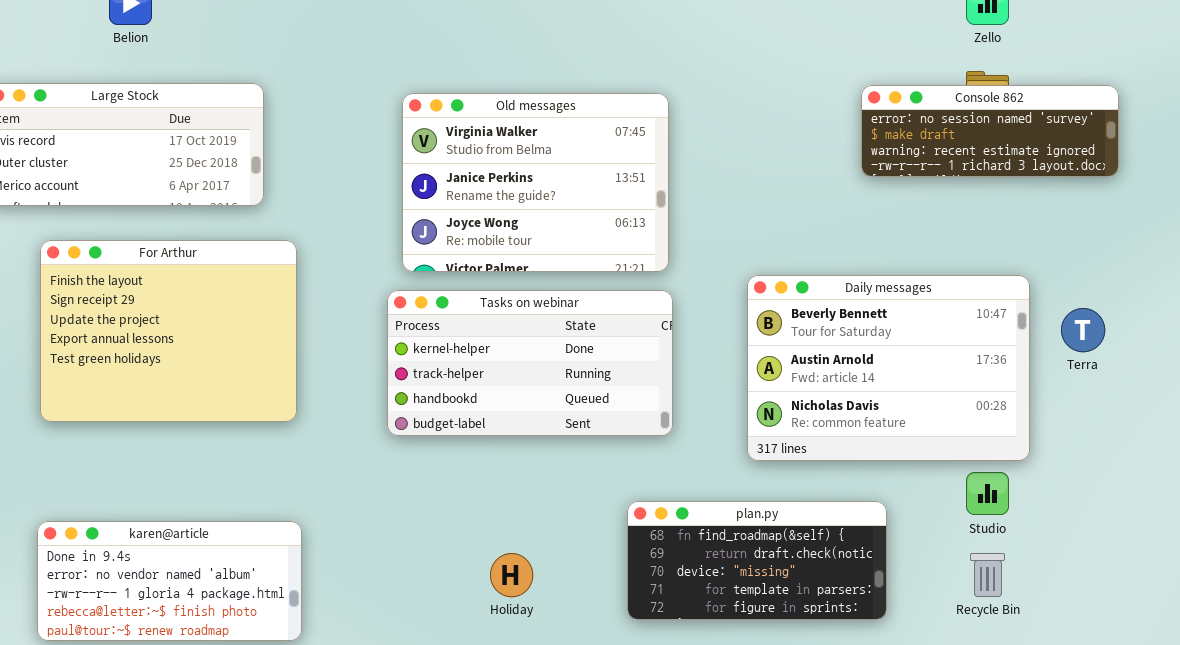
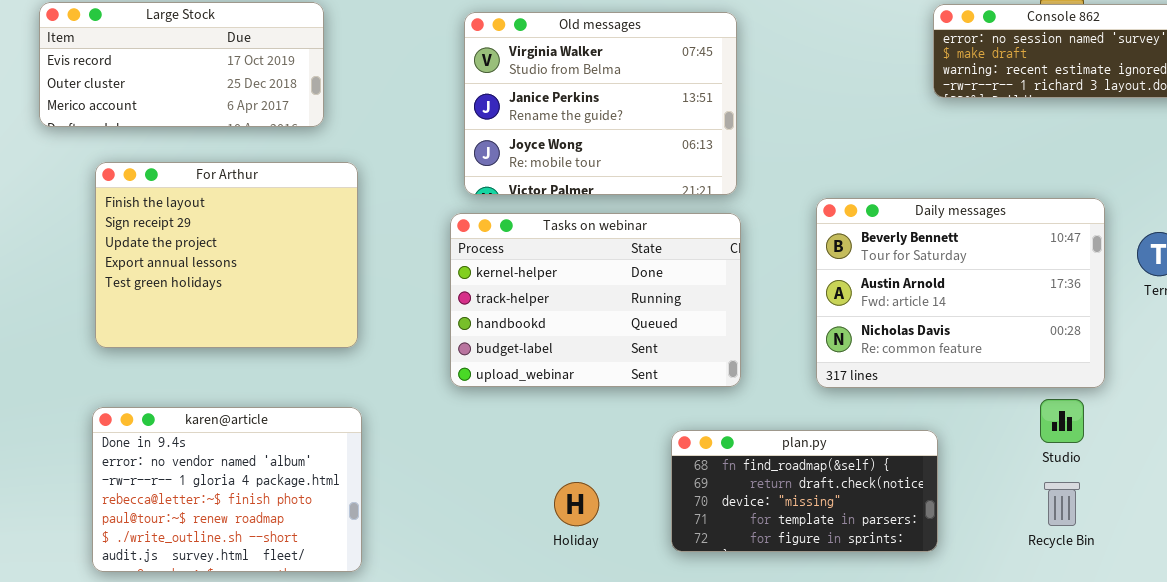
Tasks on webinar: [387,290,673,436] -> [450,213,741,387], resized
plan.py: [627,501,887,620] -> [671,430,938,552], moved
karen@article: [37,521,302,641] -> [92,407,362,572], resized

